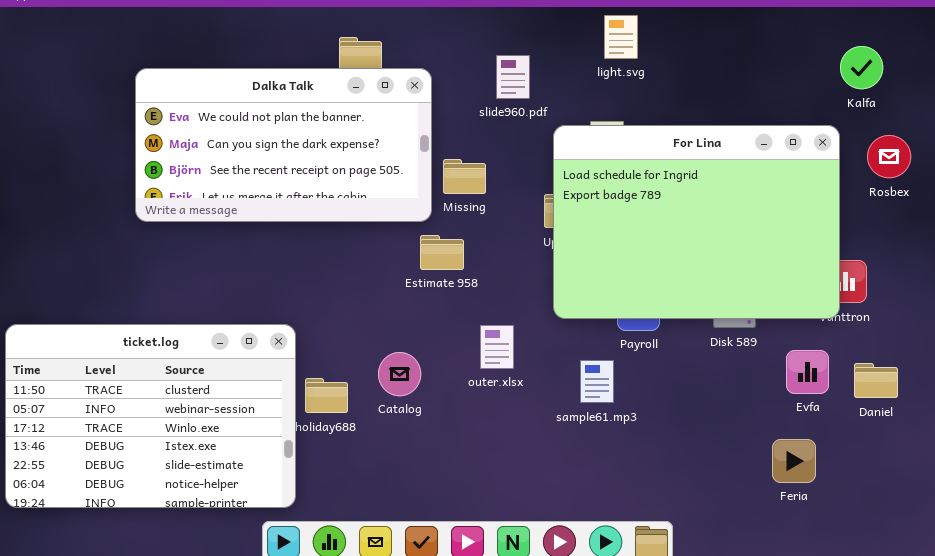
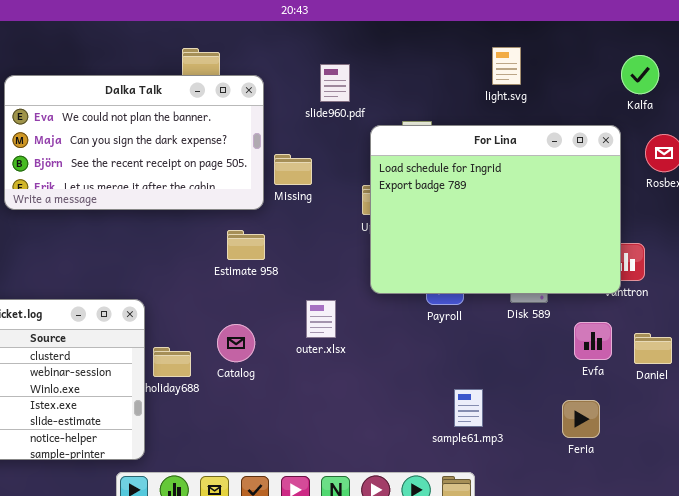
light.svg: [604,15,638,59] -> [492,47,521,85], moved
Estimate 958: [420,235,464,270] -> [227,230,265,260], moved
sample61.mp3: [580,360,614,403] -> [454,389,483,427], moved

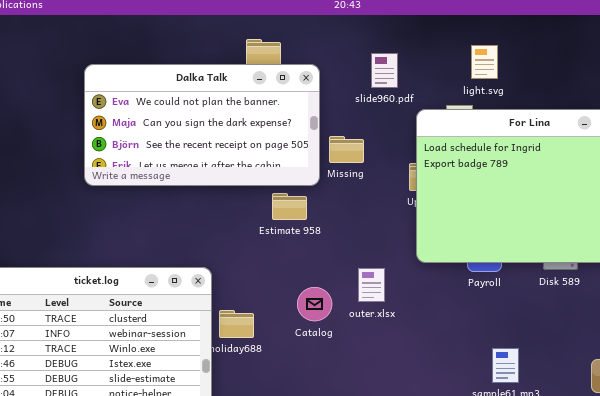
light.svg: [492,47,521,85] -> [471,45,498,79], moved
Estimate 958: [227,230,265,260] -> [272,193,307,220], moved
Catalog: [217,324,255,362] -> [297,287,332,321], moved

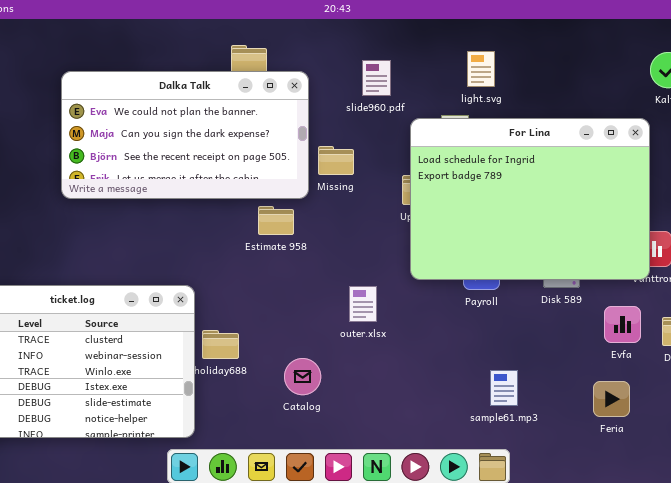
Catalog: [297,287,332,321] -> [284,358,321,395], moved

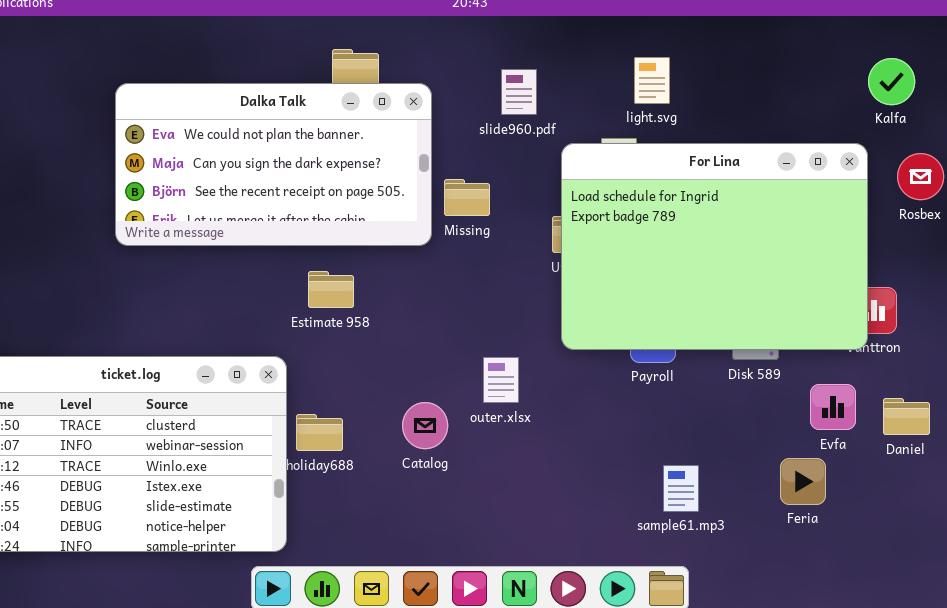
Estimate 958: [258,206,294,235] -> [308,271,354,308], moved
Catalog: [284,358,321,395] -> [402,402,448,449], moved
Feria: [593,381,630,417] -> [780,458,826,505], moved

